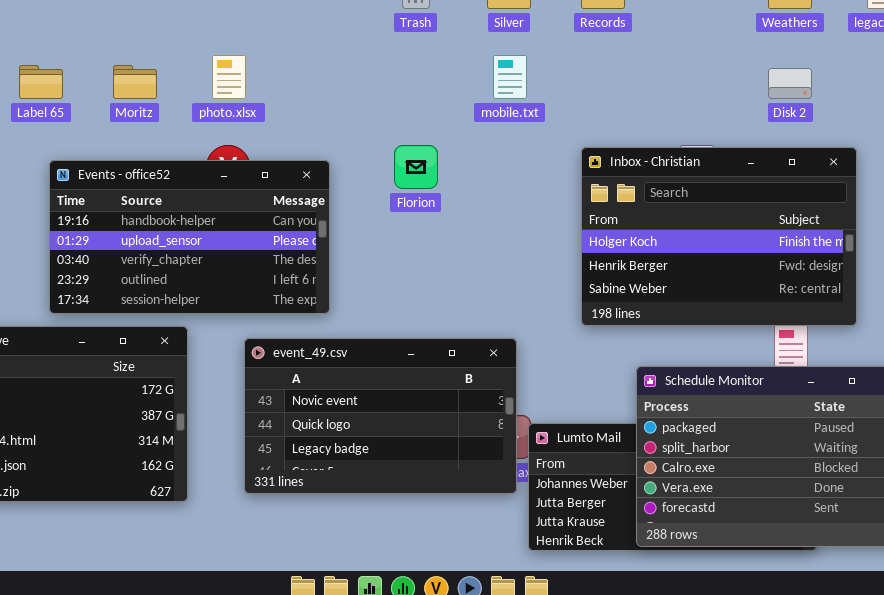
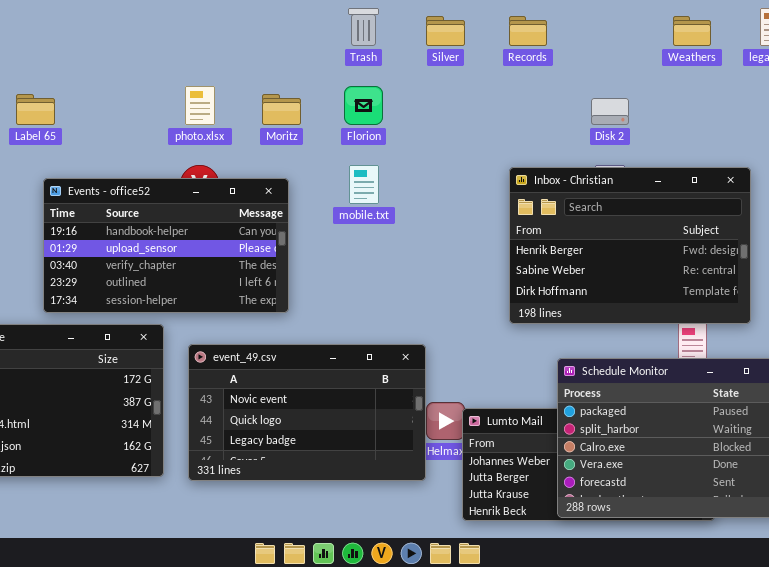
mobile.txt: [493,55,527,99] -> [349,165,379,204], moved
Moritz: [113,65,157,99] -> [262,94,301,125], moved
Disk 2: [768,68,812,99] -> [591,98,629,125], moved
Florion: [394,145,438,189] -> [344,86,383,125], moved
Inbox - Christian: [581,147,857,326] -> [509,167,751,324], scrolled down 1 row
event_49.csv: [244,338,517,494] -> [188,344,426,481], moved

